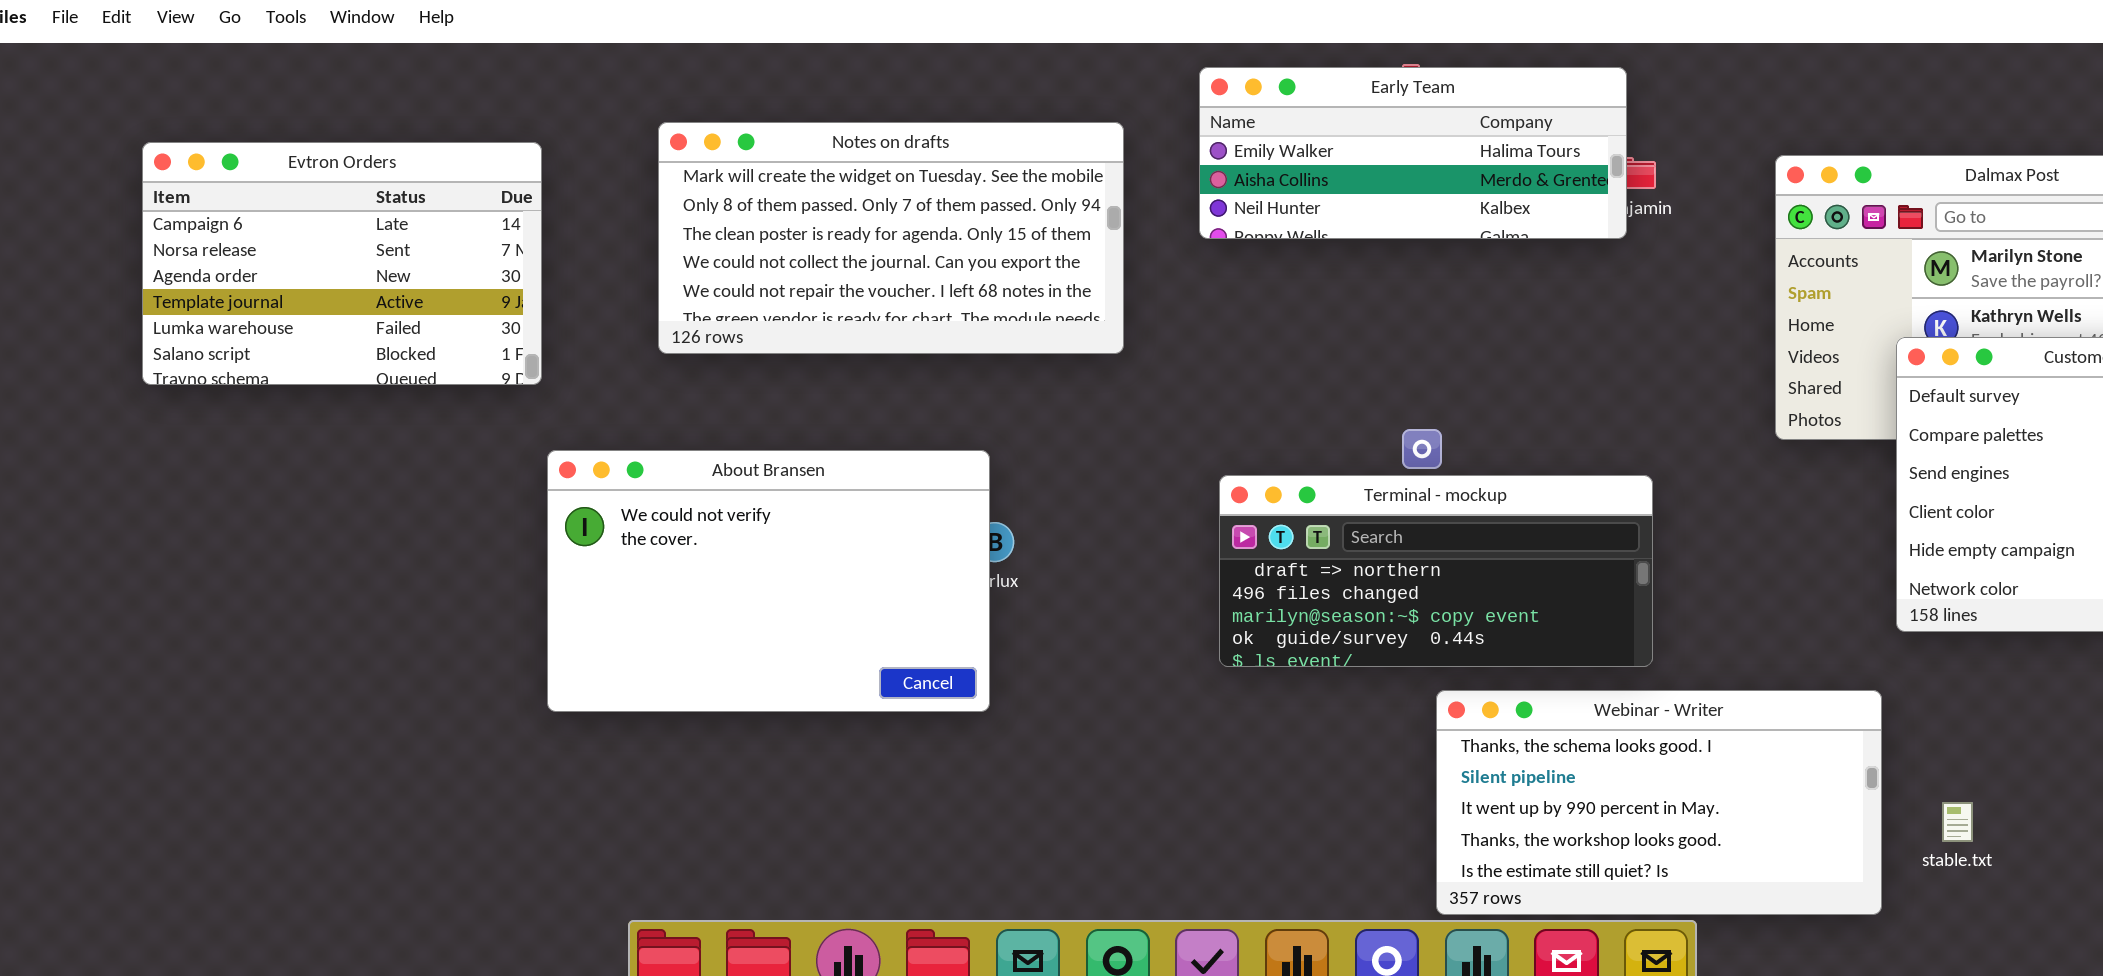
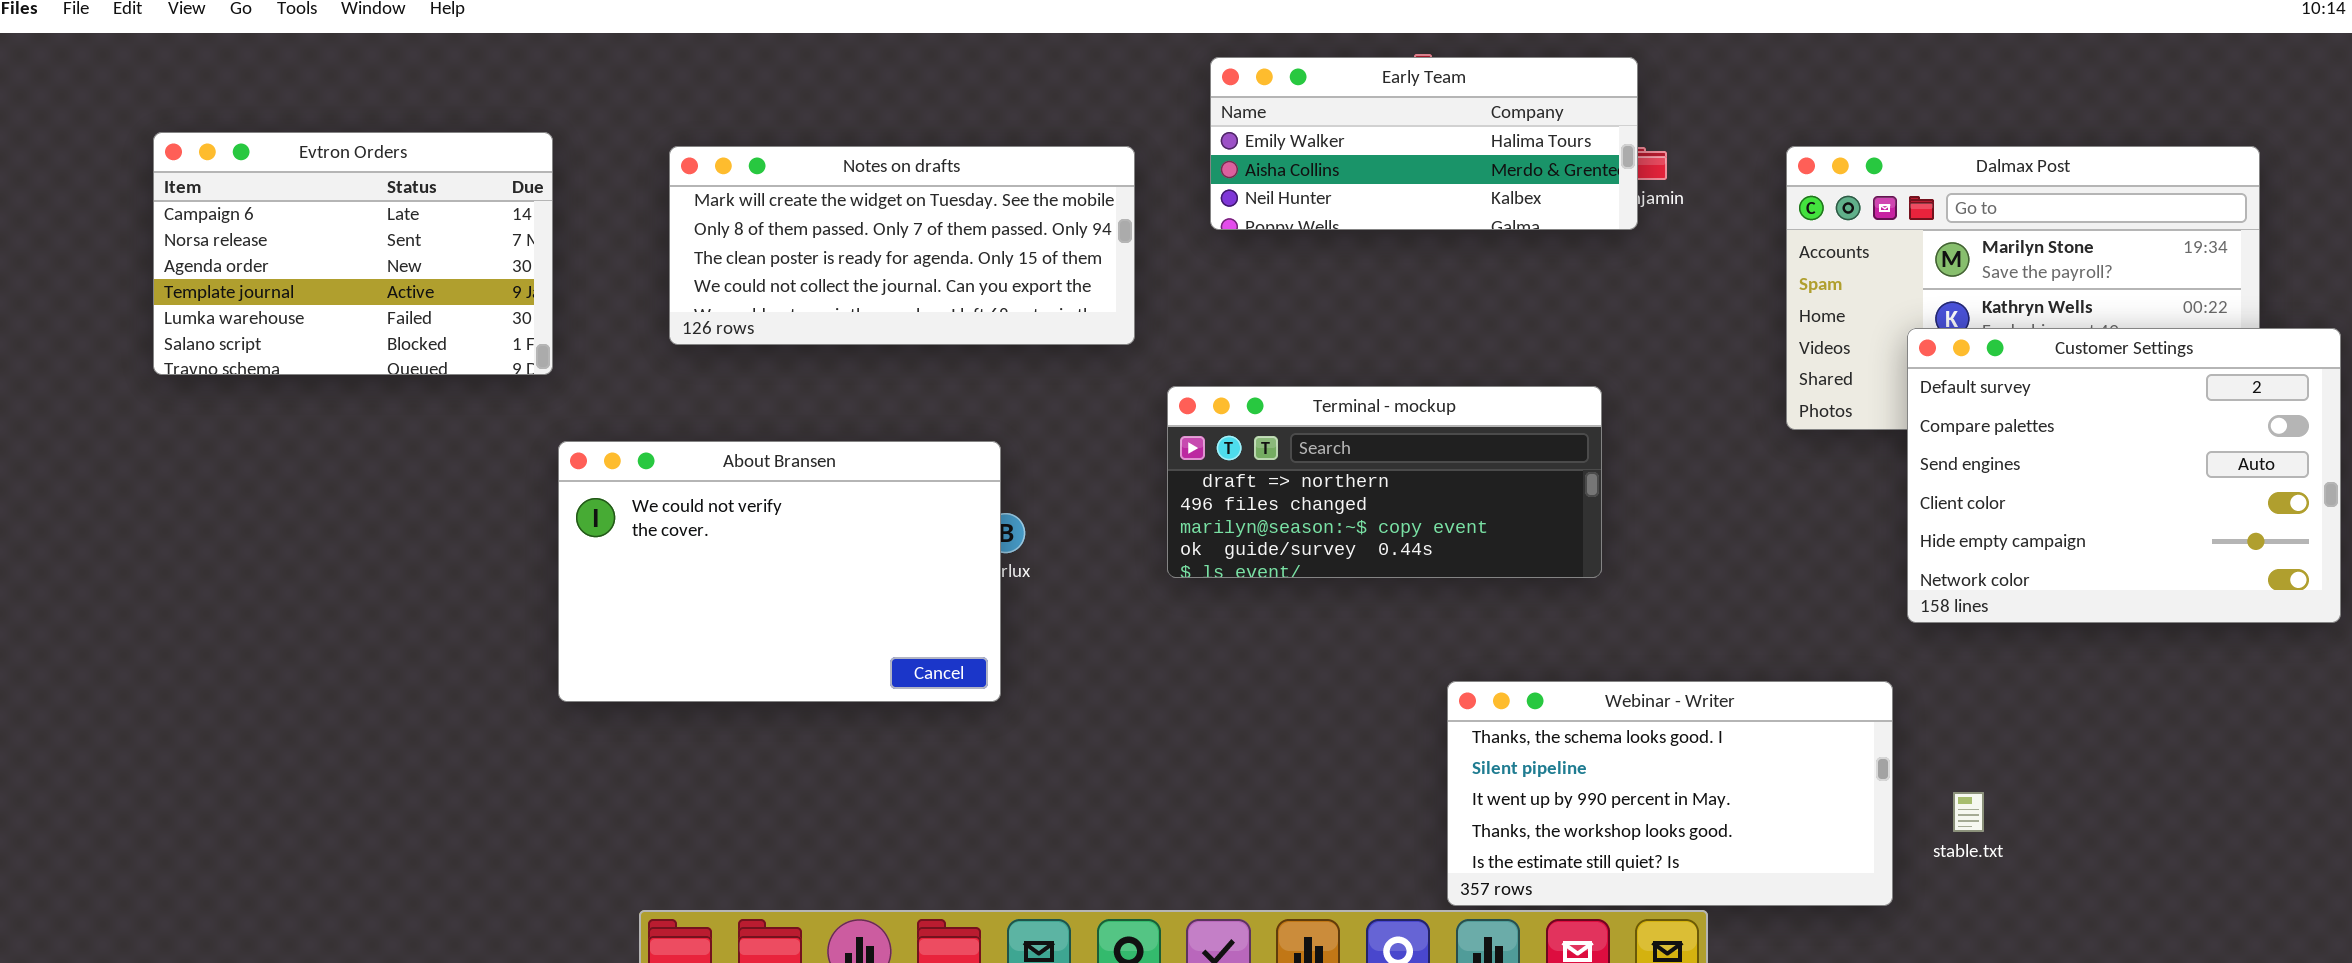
Notes on drafts: [658,122,1124,354] -> [669,146,1135,345], resized
Terminal - mockup: [1219,475,1653,667] -> [1167,386,1602,578], moved

